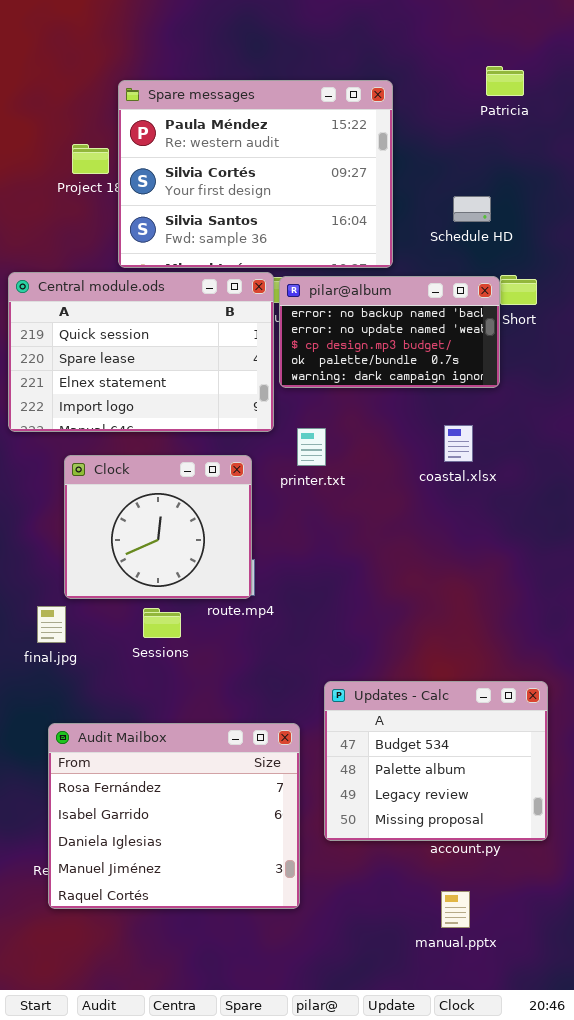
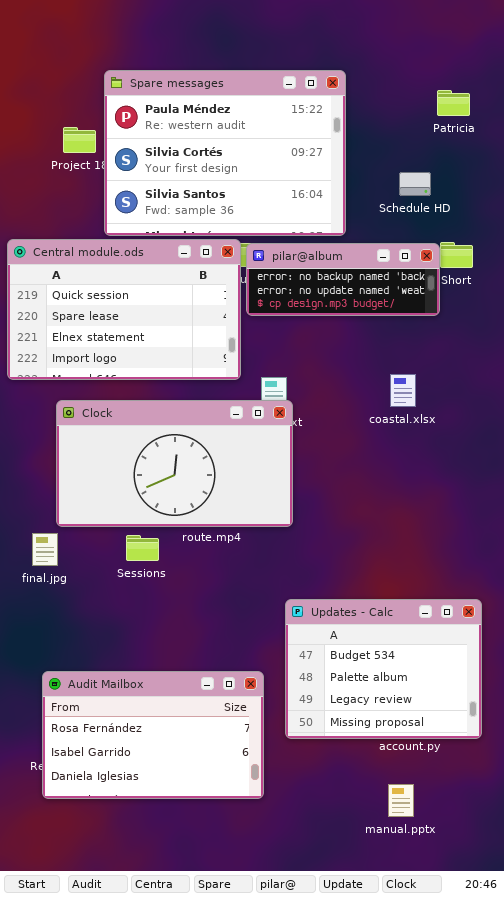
Patricia: [486,66,524,96] -> [437,90,470,116], moved
pilar@album: [279,276,500,388] -> [246,243,440,316], resized
Clock: [64,455,252,599] -> [56,400,293,527], resized
Audit Mailbox: [48,723,300,909] -> [42,671,264,799], resized

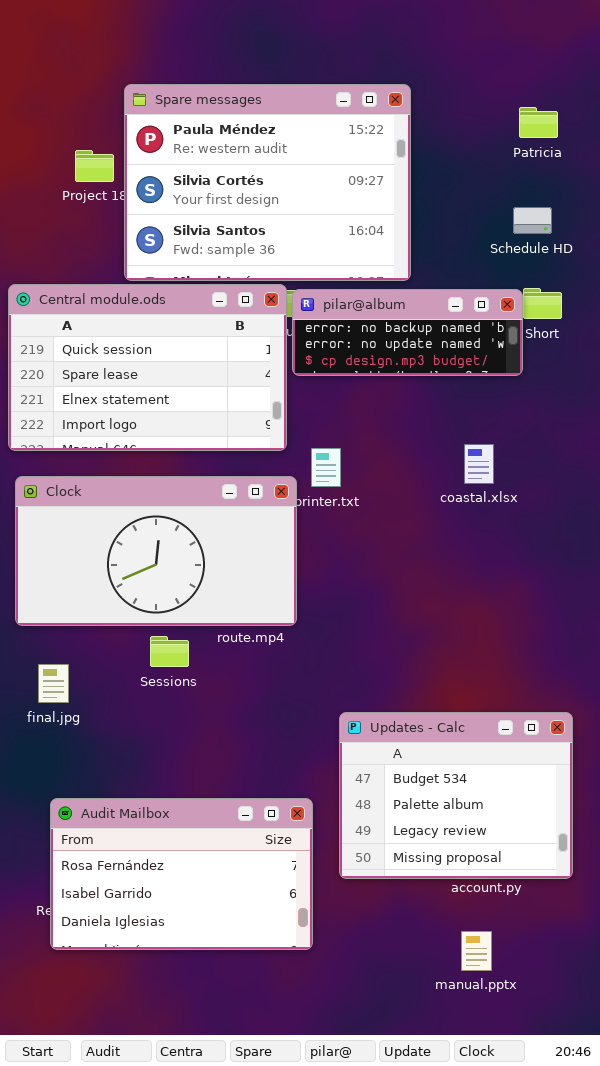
Schedule HD: [399,172,431,196] -> [513,207,552,234], moved
Clock: [56,400,293,527] -> [15,476,297,626], moved
final.jpg: [32,533,58,566] -> [38,664,69,703], moved

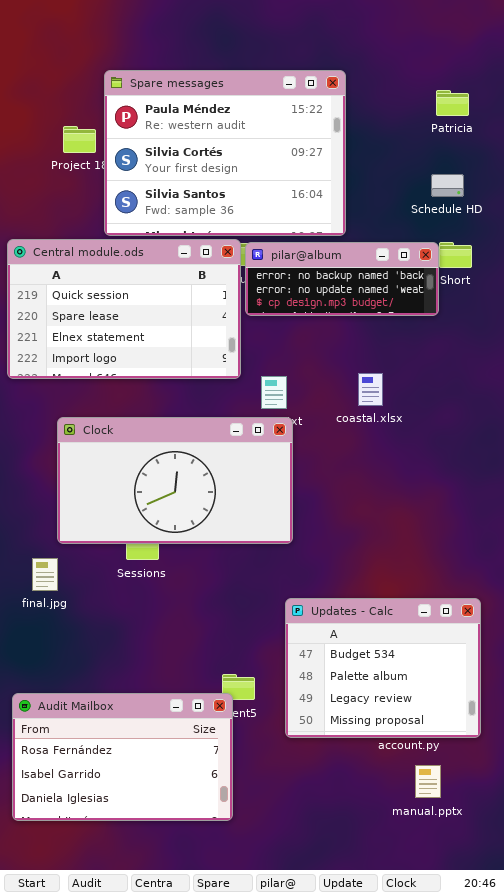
coastal.xlsx: [464,444,494,484] -> [358,373,383,406], moved
Clock: [15,476,297,626] -> [57,417,293,544], moved
Audit Mailbox: [50,798,313,950] -> [12,693,233,821], moved
manual.pptx: [461,931,492,971] -> [415,765,441,798], moved

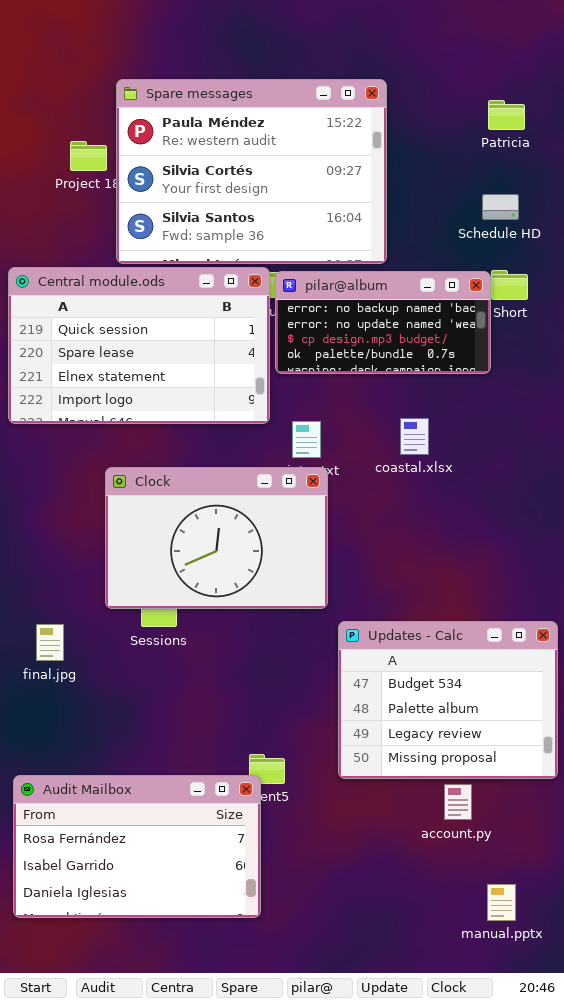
pilar@album: [245,242,439,316] -> [275,271,491,374], resized
Clock: [57,417,293,544] -> [105,467,328,609], resized
Updates - Calc: [285,598,481,738] -> [338,621,558,779], moved
manual.pptx: [415,765,441,798] -> [487,884,516,921], moved

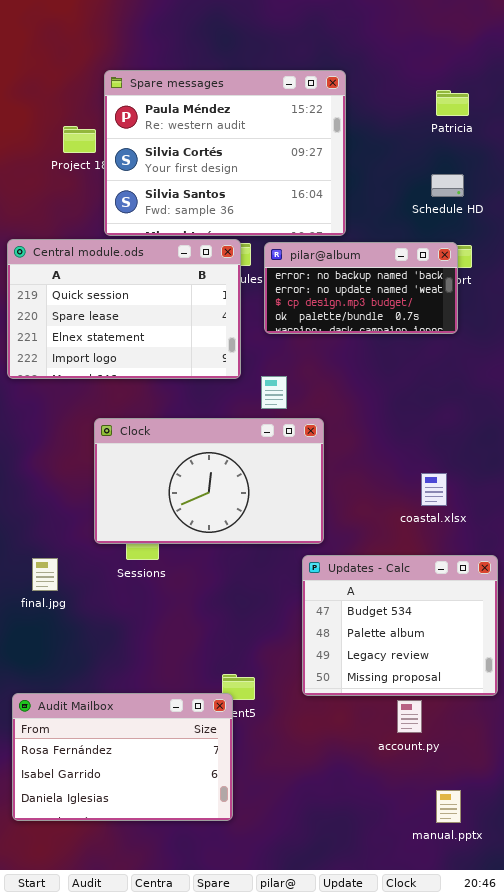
pilar@album: [275,271,491,374] -> [264,242,458,334], moved
coastal.xlsx: [400,418,429,455] -> [421,473,447,506], moved
Clock: [105,467,328,609] -> [94,418,324,544], resized

